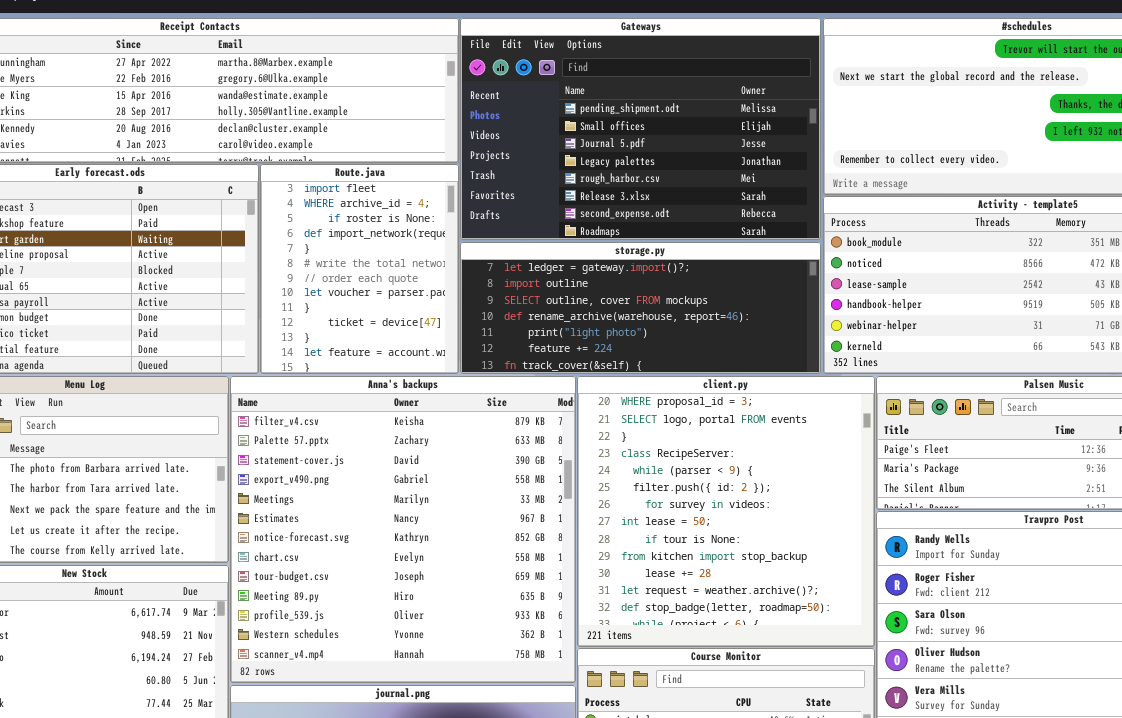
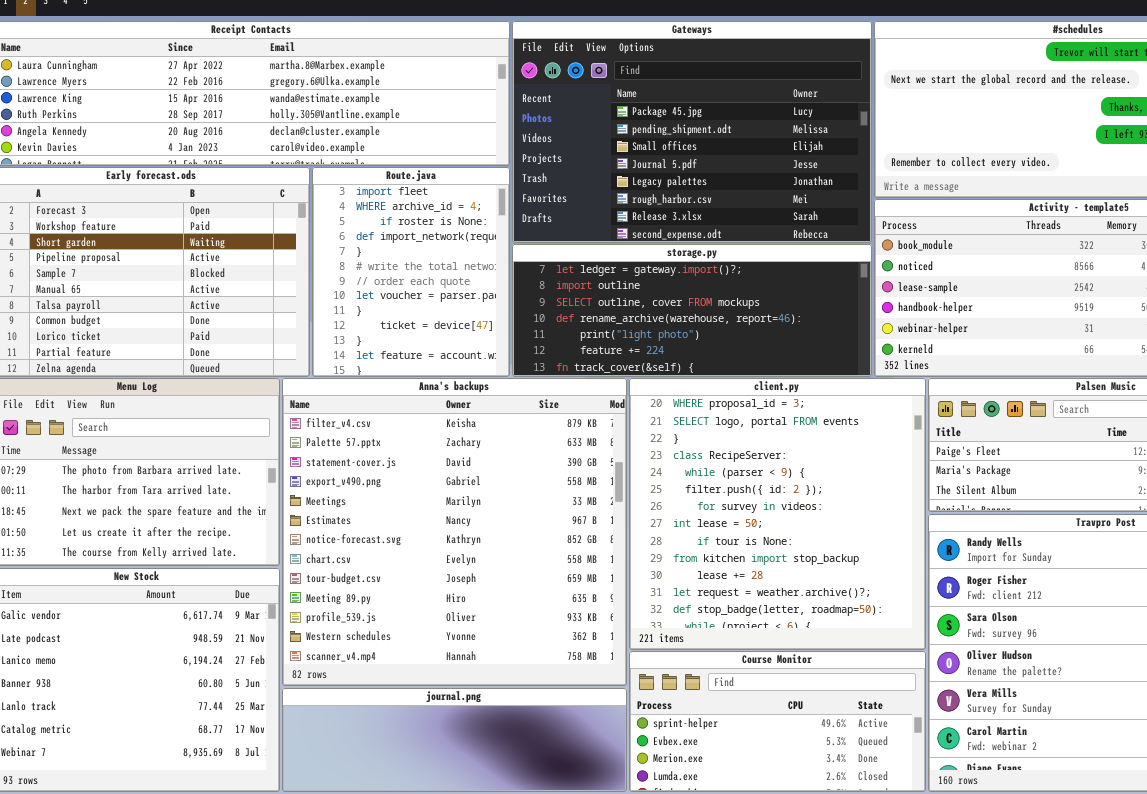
Gateways: [460,18,821,240] -> [512,21,872,243], scrolled up 1 row

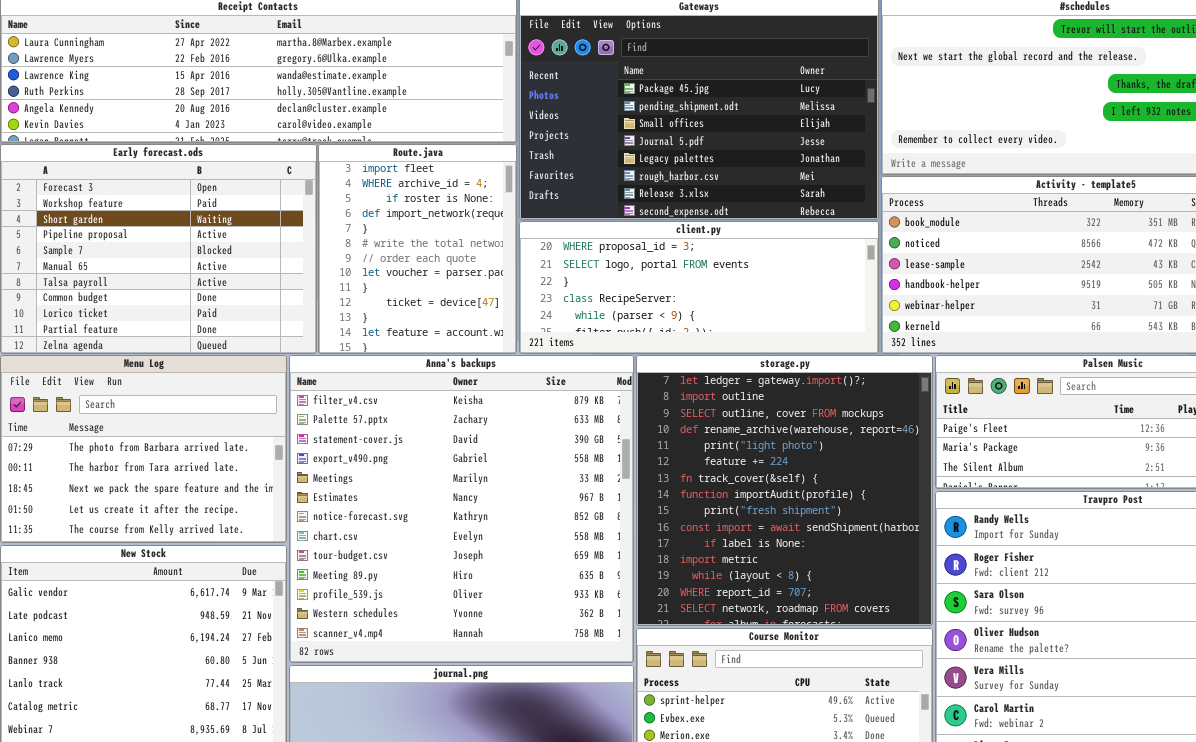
storage.py: [512,244,872,377] -> [636,355,933,626], moved, resized
client.py: [629,378,926,650] -> [519,221,879,354], moved, resized

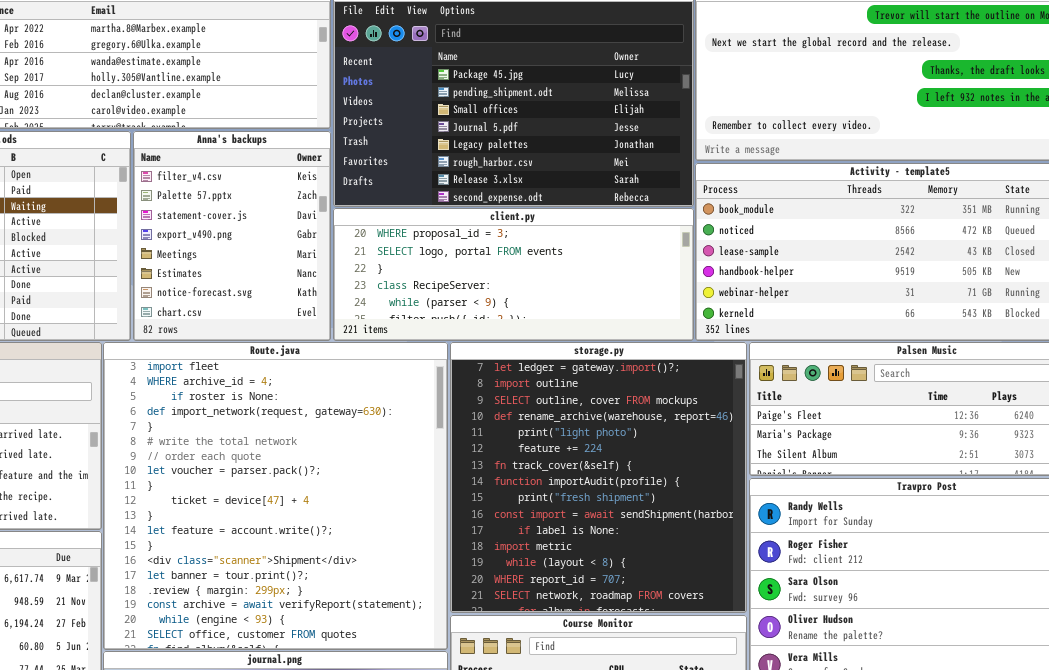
Route.java: [318,144,517,354] -> [103,342,448,650], moved, resized
Anna's backups: [289,355,634,663] -> [133,131,331,341], moved, resized

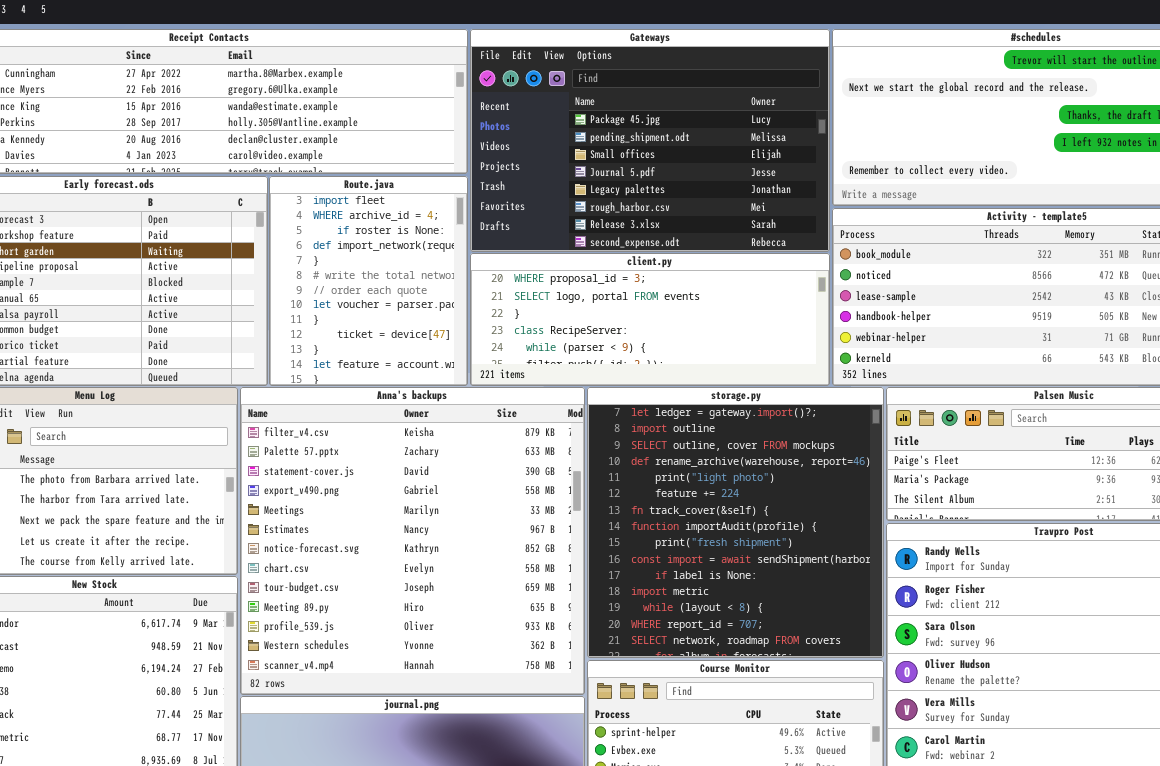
Anna's backups: [133,131,331,341] -> [240,387,585,695], moved, resized
Route.java: [103,342,448,650] -> [269,176,468,386], moved, resized

